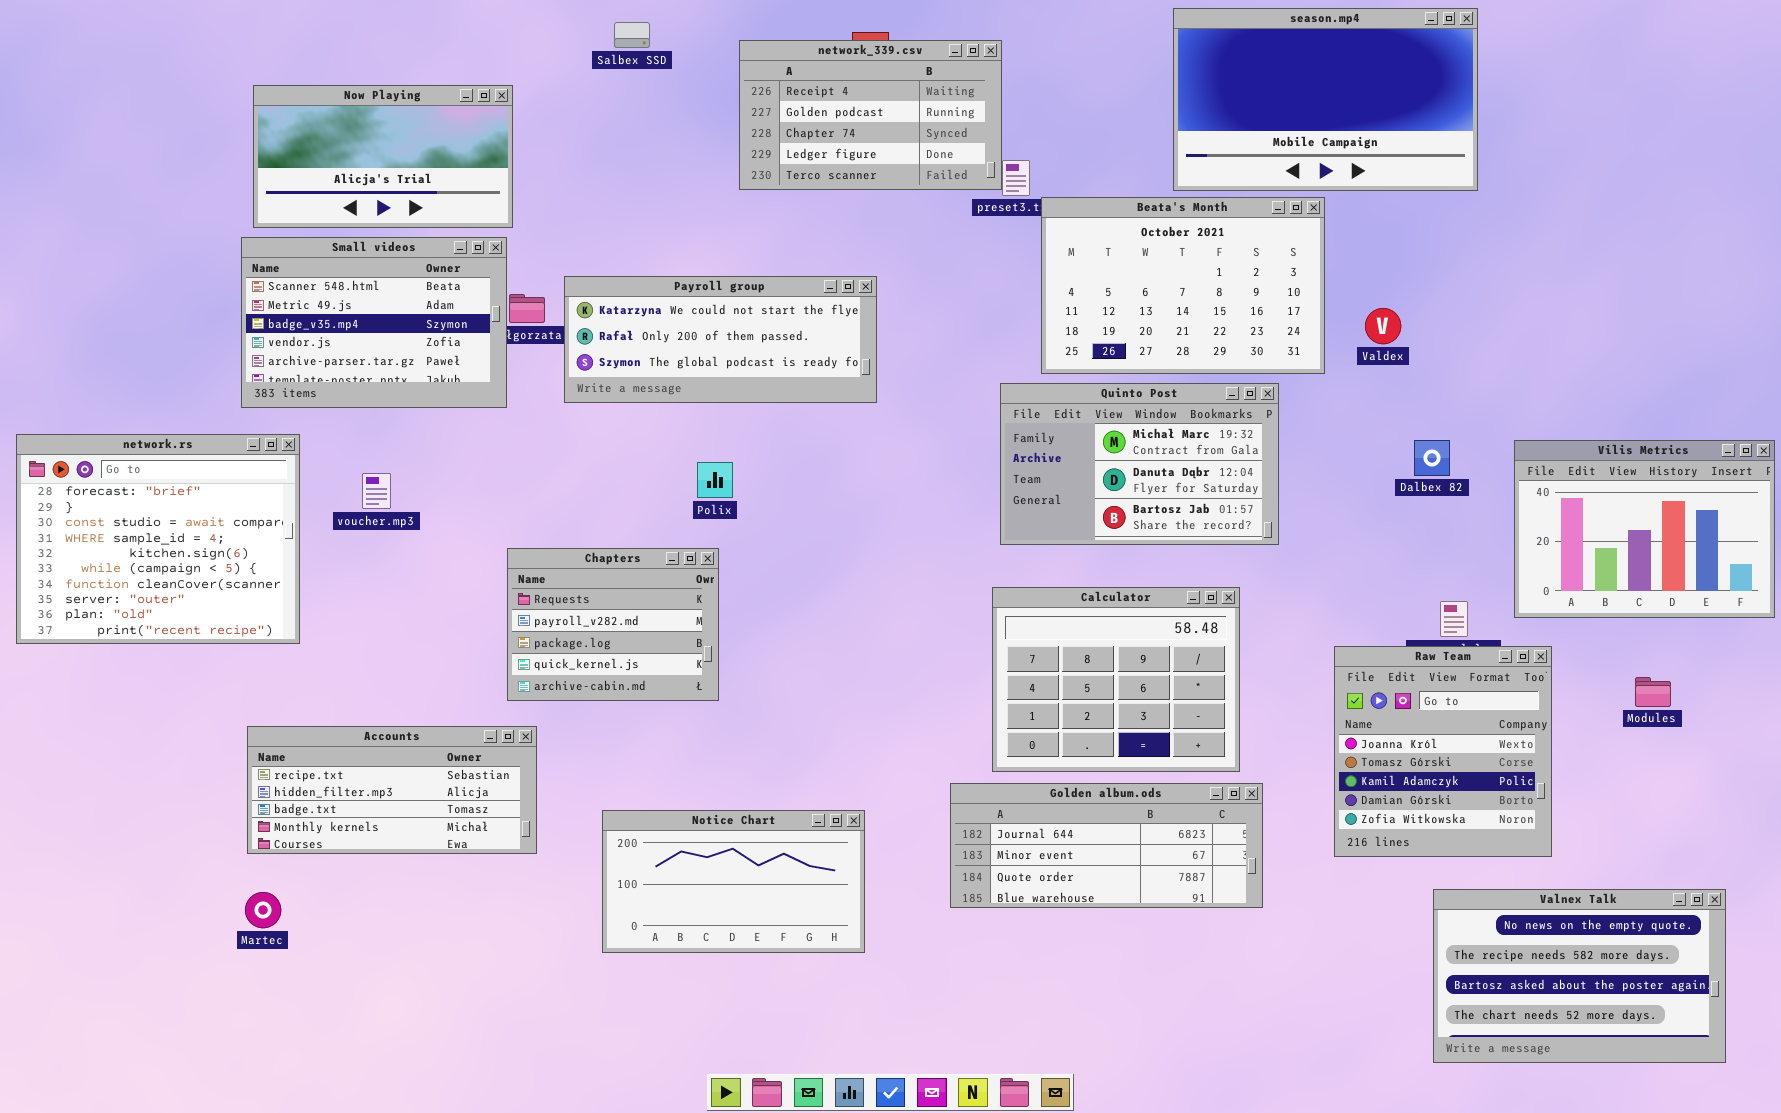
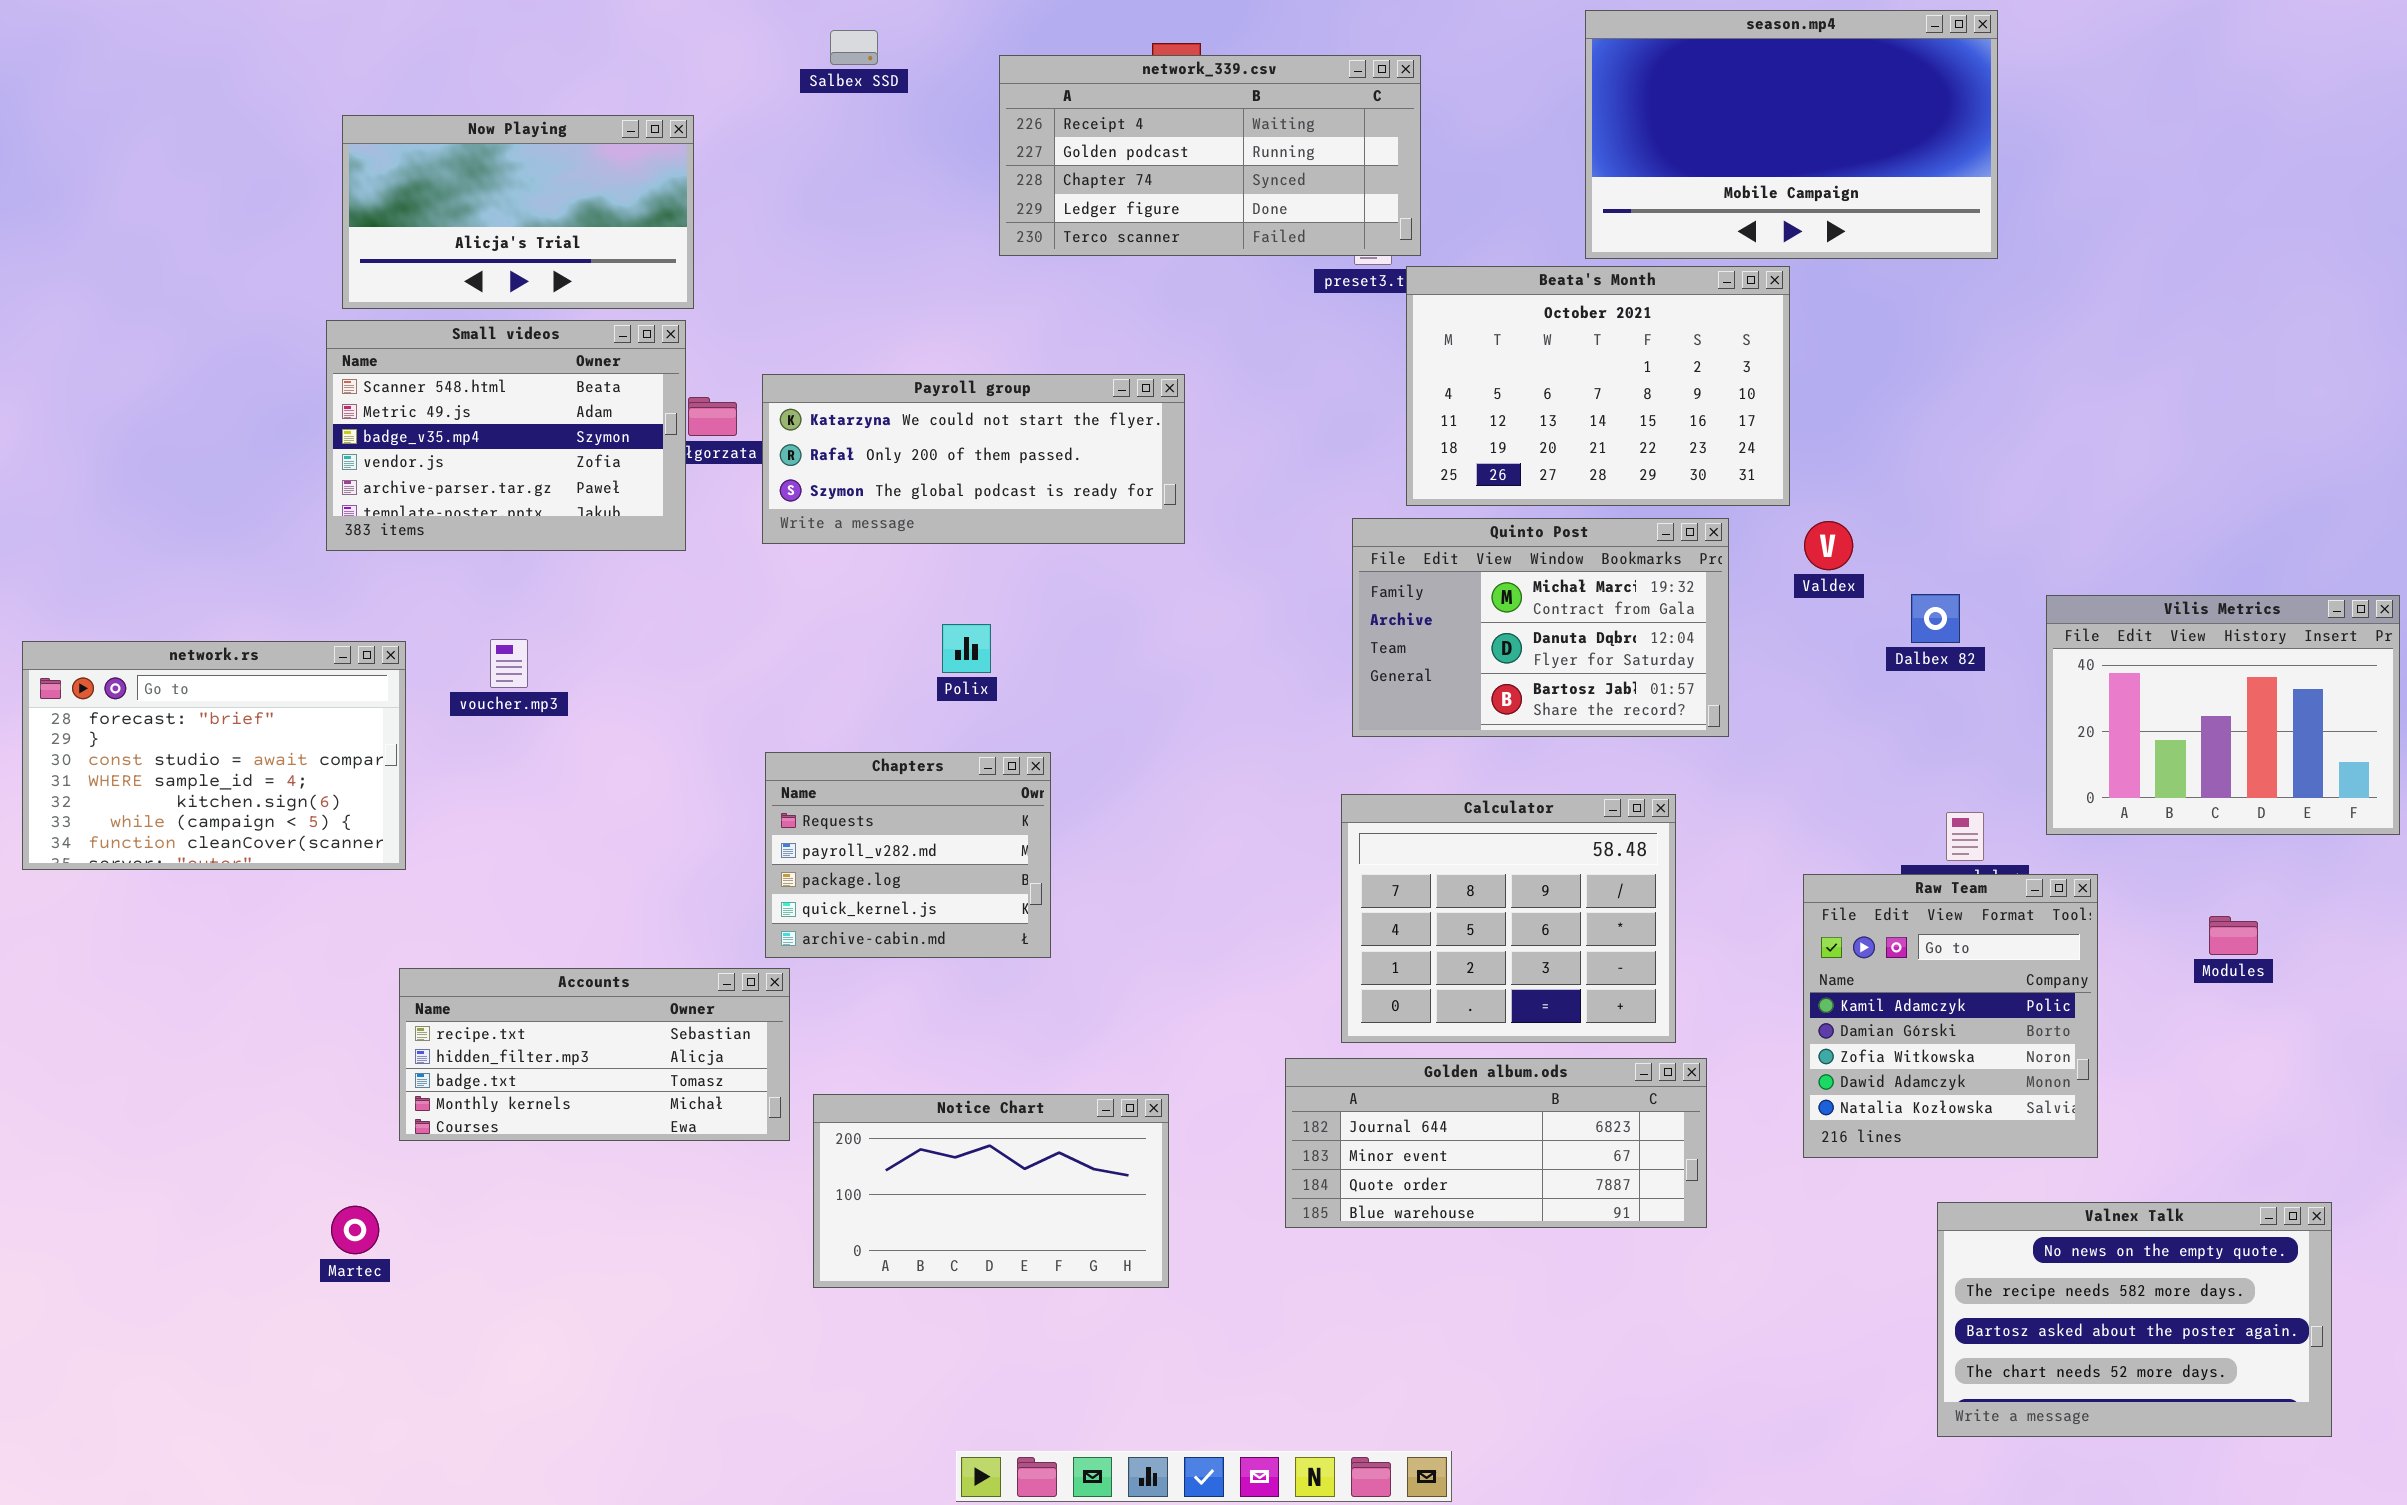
network_339.csv: [739,40,1002,190] -> [999,55,1421,256], resized
Valdex: [1365,308,1401,344] -> [1804,521,1853,570], moved
network.rs: [16,434,300,644] -> [22,641,406,870], resized
Chapters: [507,548,719,701] -> [765,752,1051,958], moved
Raw Team: [1334,646,1552,857] -> [1803,874,2098,1158], scrolled down 2 rows
Accounts: [247,726,537,854] -> [399,968,790,1141], moved

